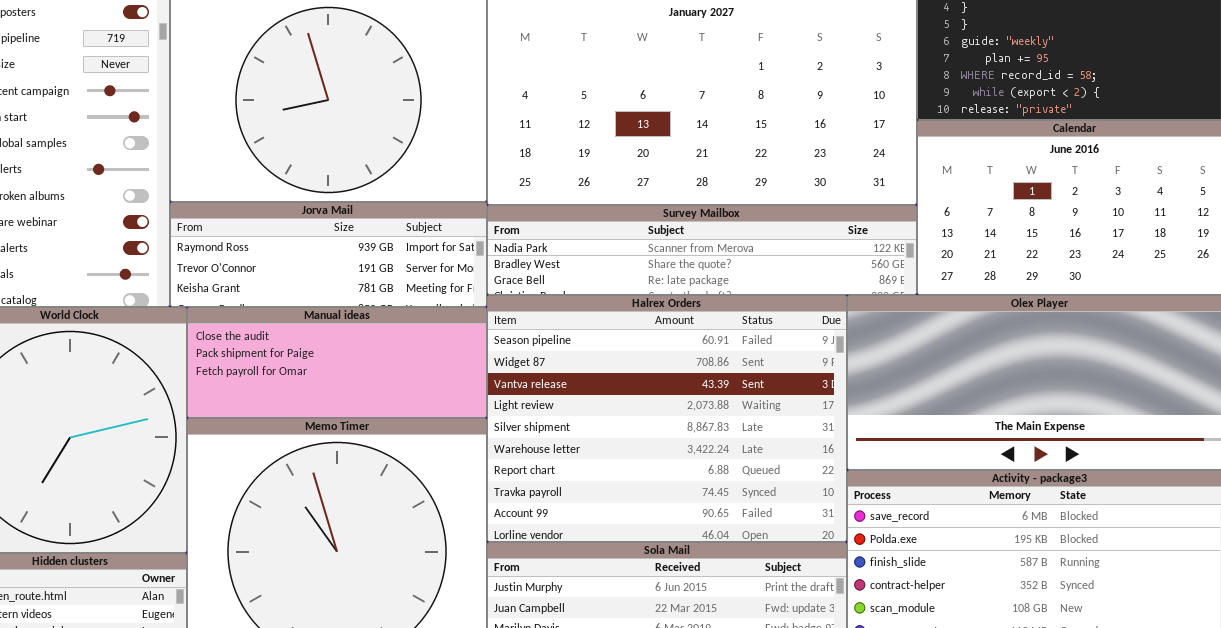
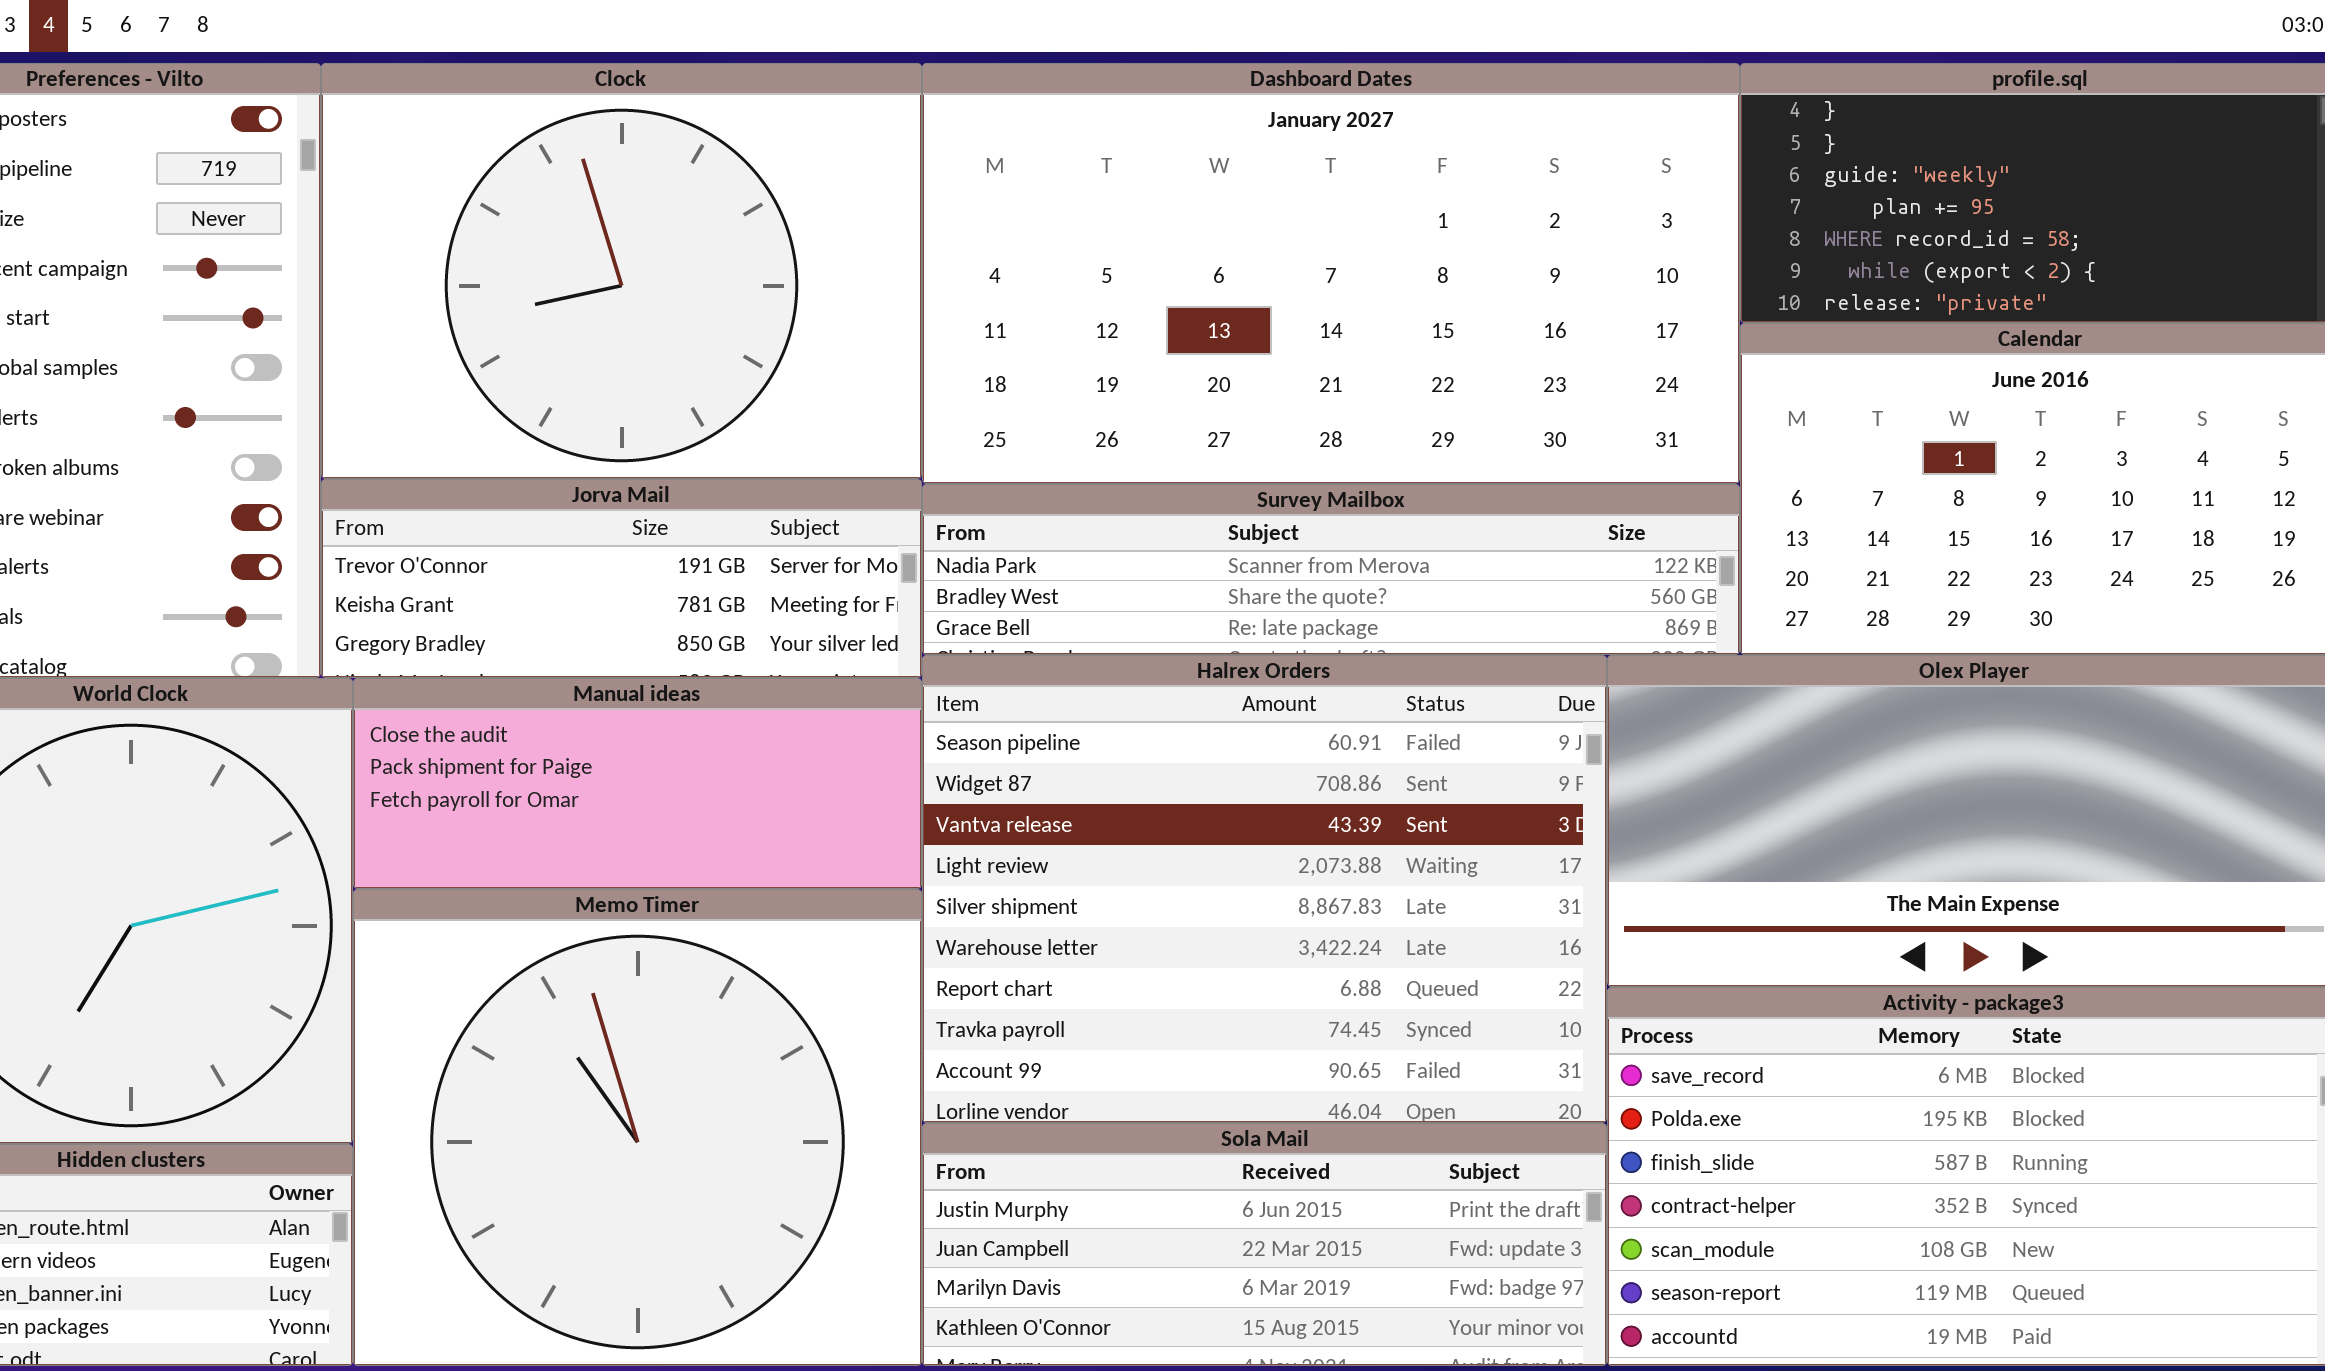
Jorva Mail: [170,202,487,307] -> [321,479,922,678], scrolled down 1 row

